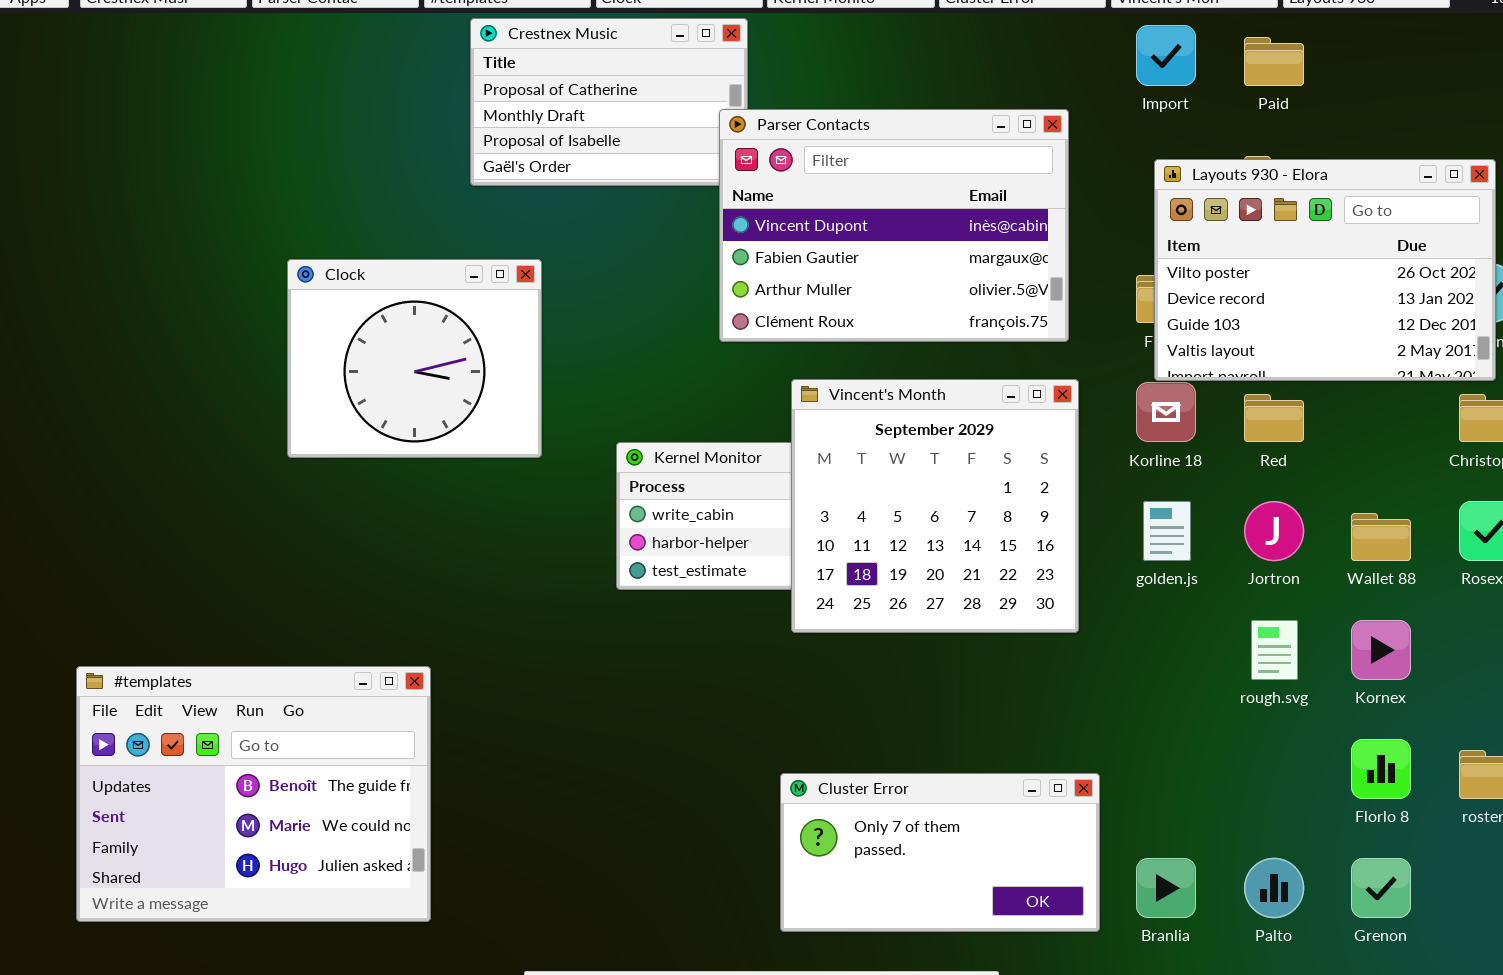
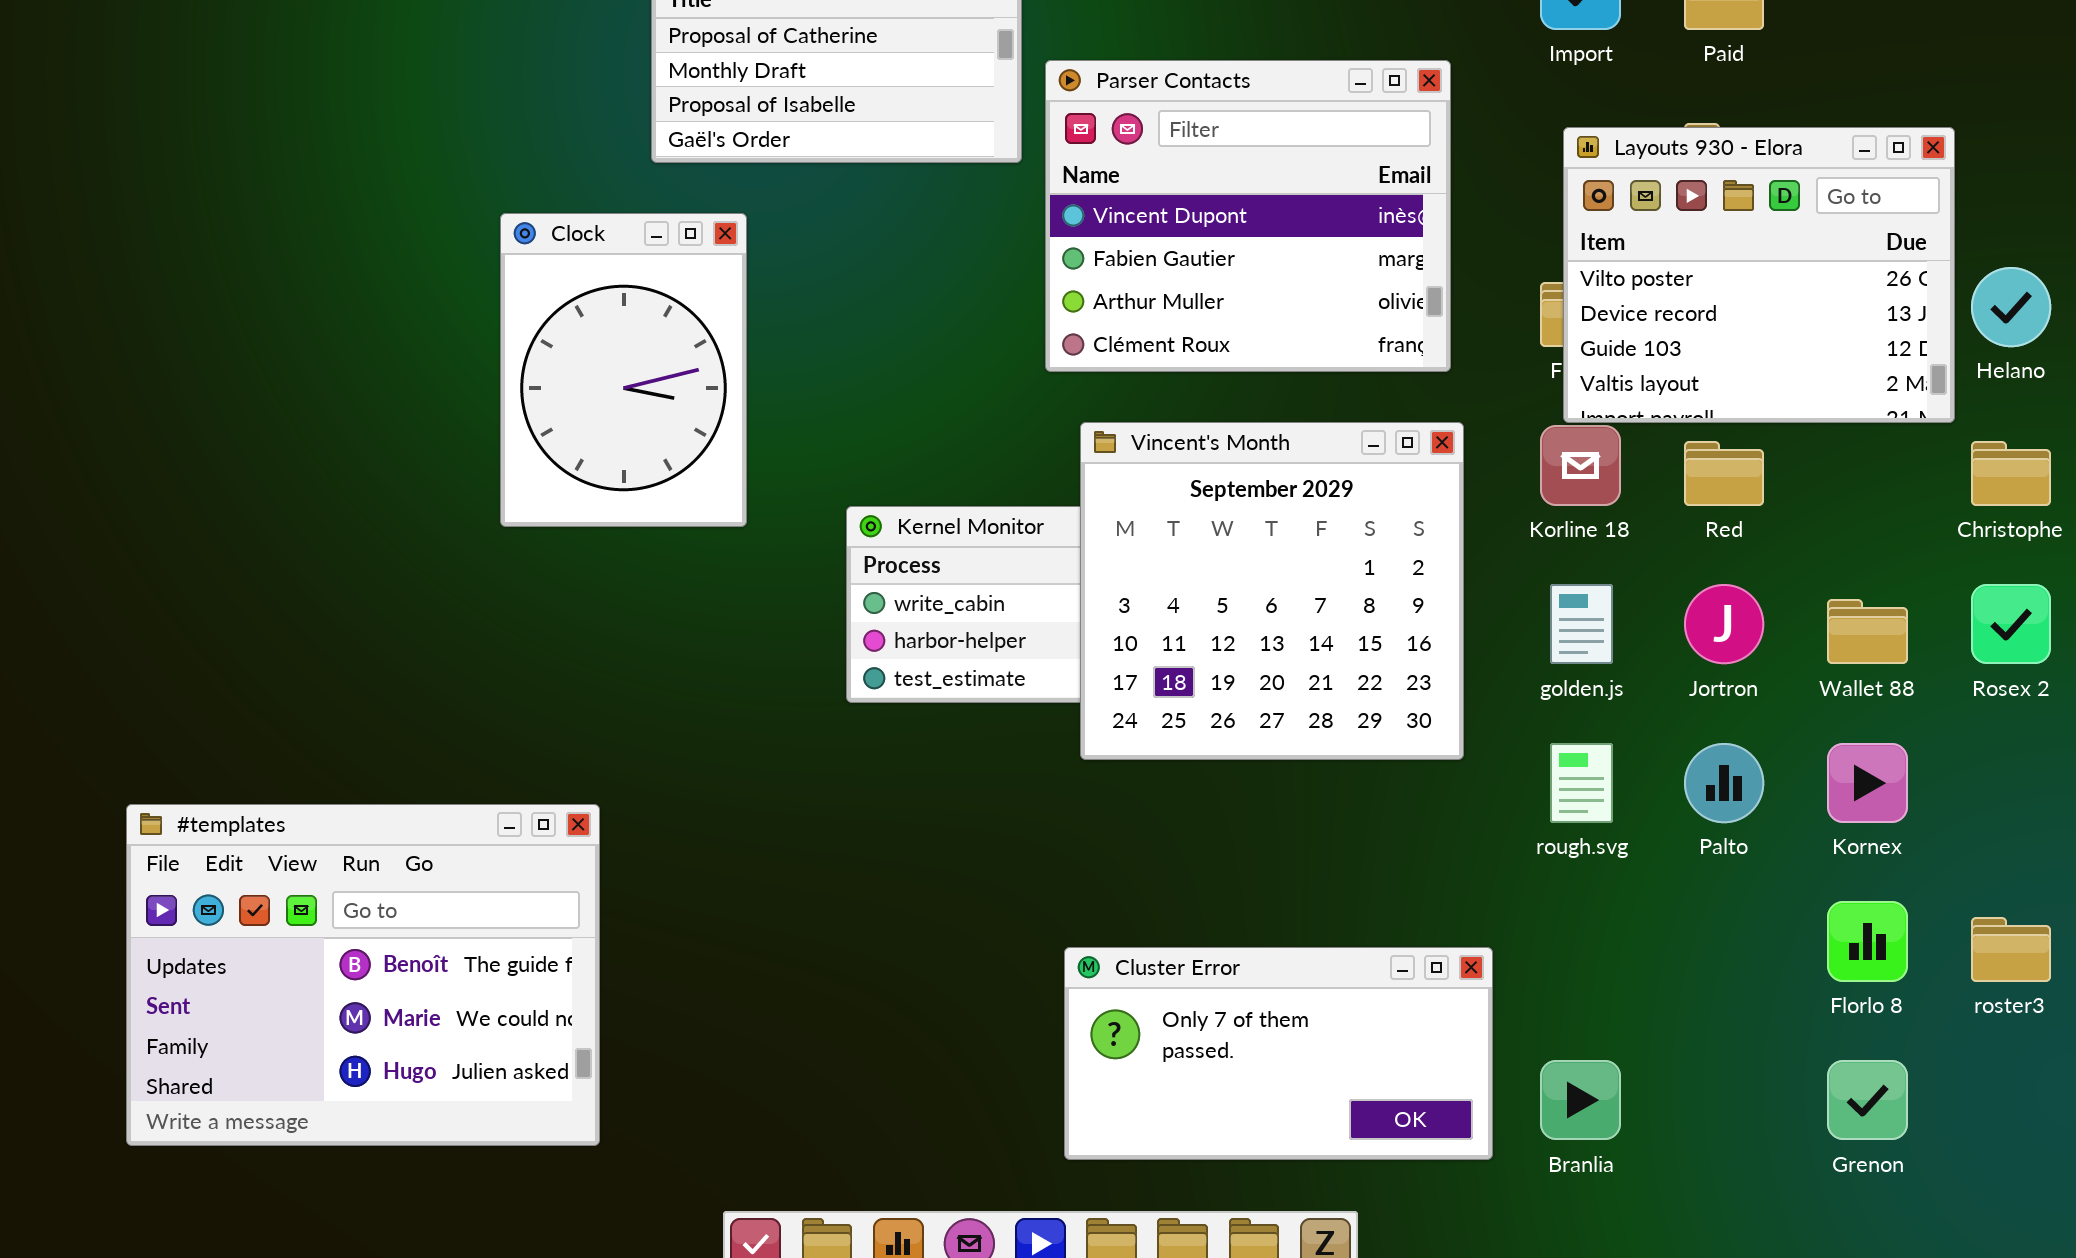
Parser Contacts: [719,109,1069,342] -> [1045,60,1451,372], resized
Layouts 930 - Elora: [1154,159,1496,381] -> [1563,127,1955,423], resized
Clock: [287,259,542,458] -> [500,213,747,527], resized
rough.svg: [1251,620,1298,680] -> [1550,743,1613,823], moved
Palto: [1244,858,1304,918] -> [1684,743,1764,823], moved

